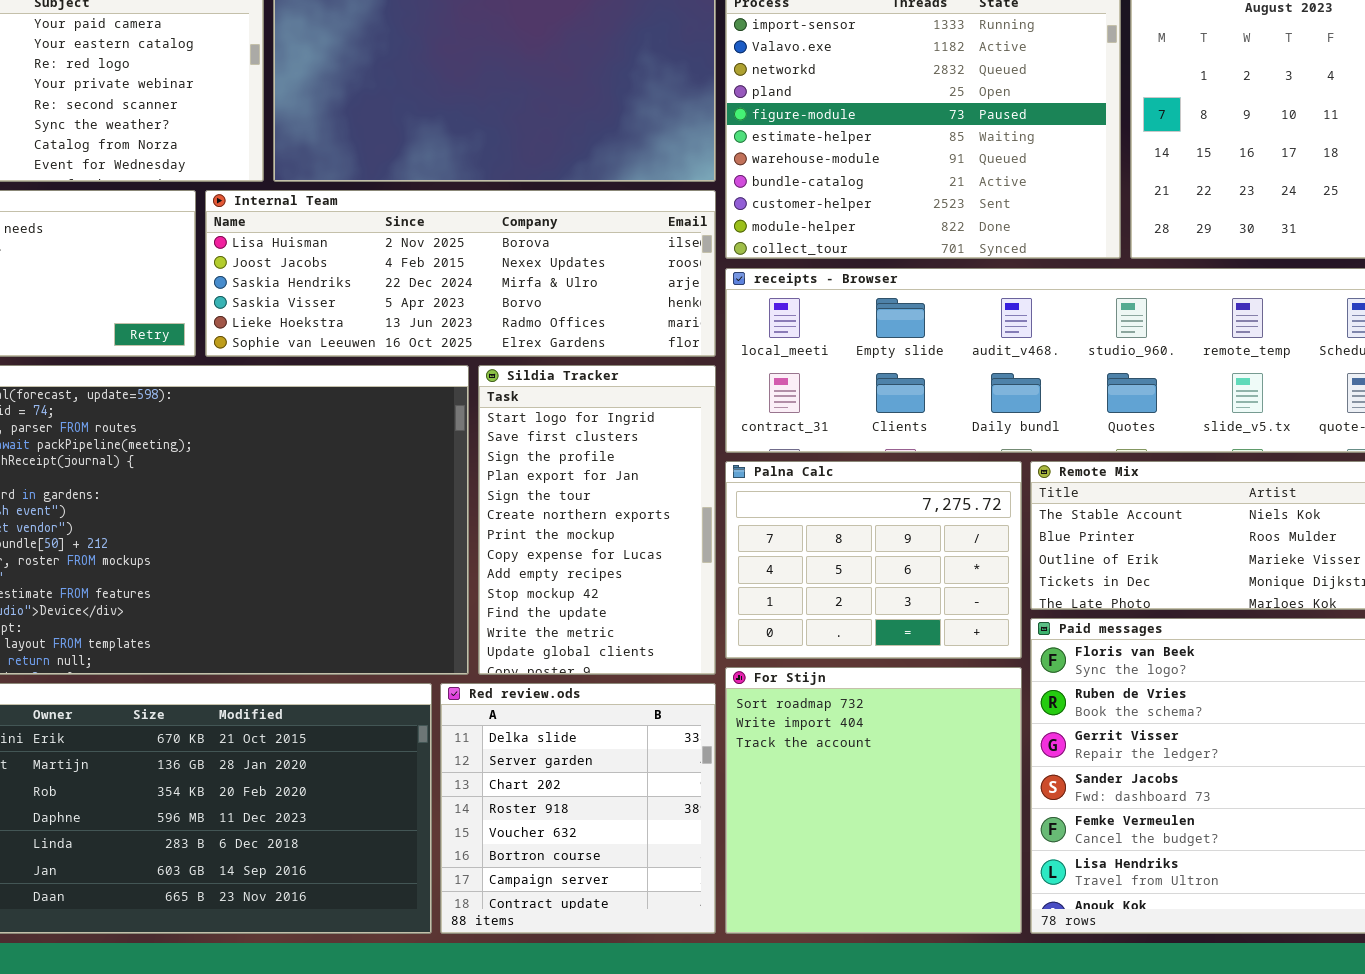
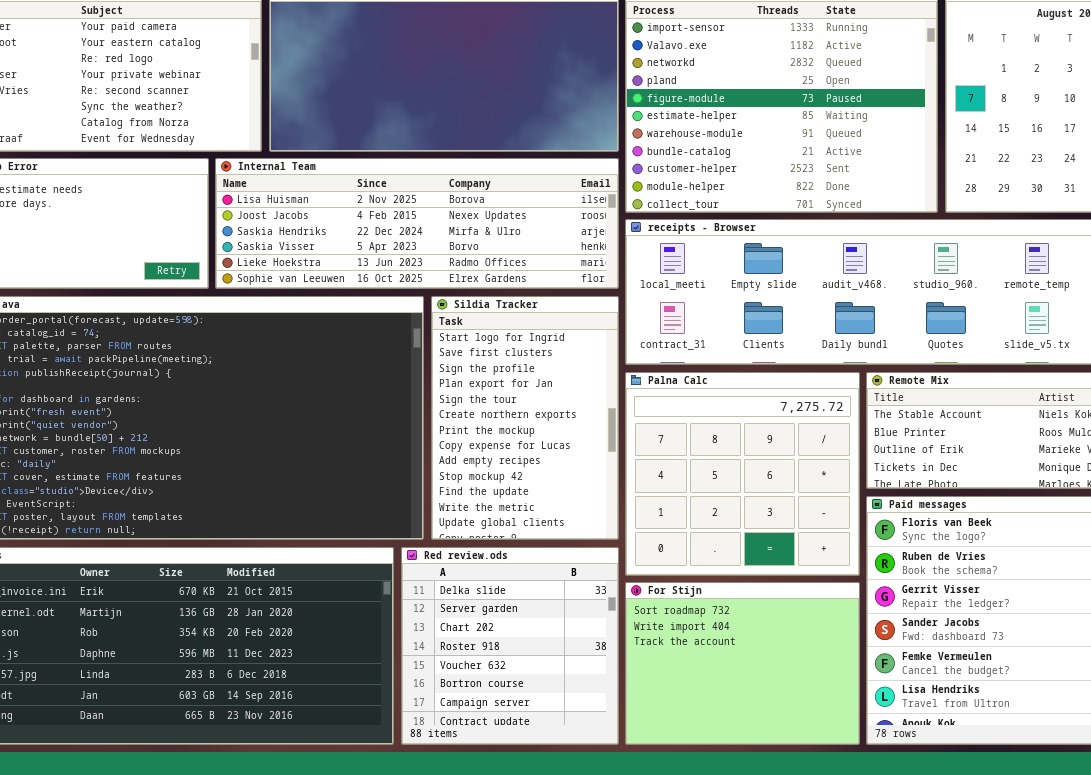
Palna Calc: [725,461,1022,659] -> [625,372,860,576], resized
For Stijn: [725,667,1022,934] -> [625,582,860,745], resized

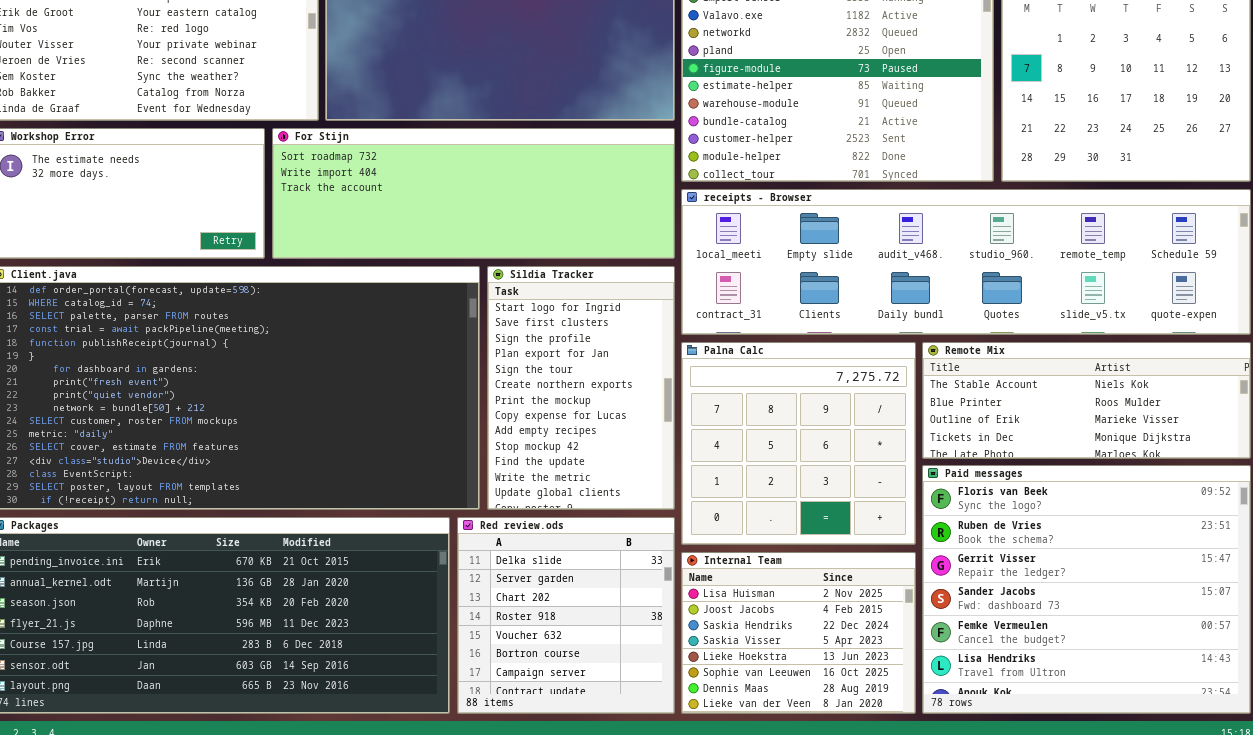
Internal Team: [215,158,619,289] -> [681,552,916,714], moved, resized
For Stijn: [625,582,860,745] -> [272,128,675,259], moved, resized

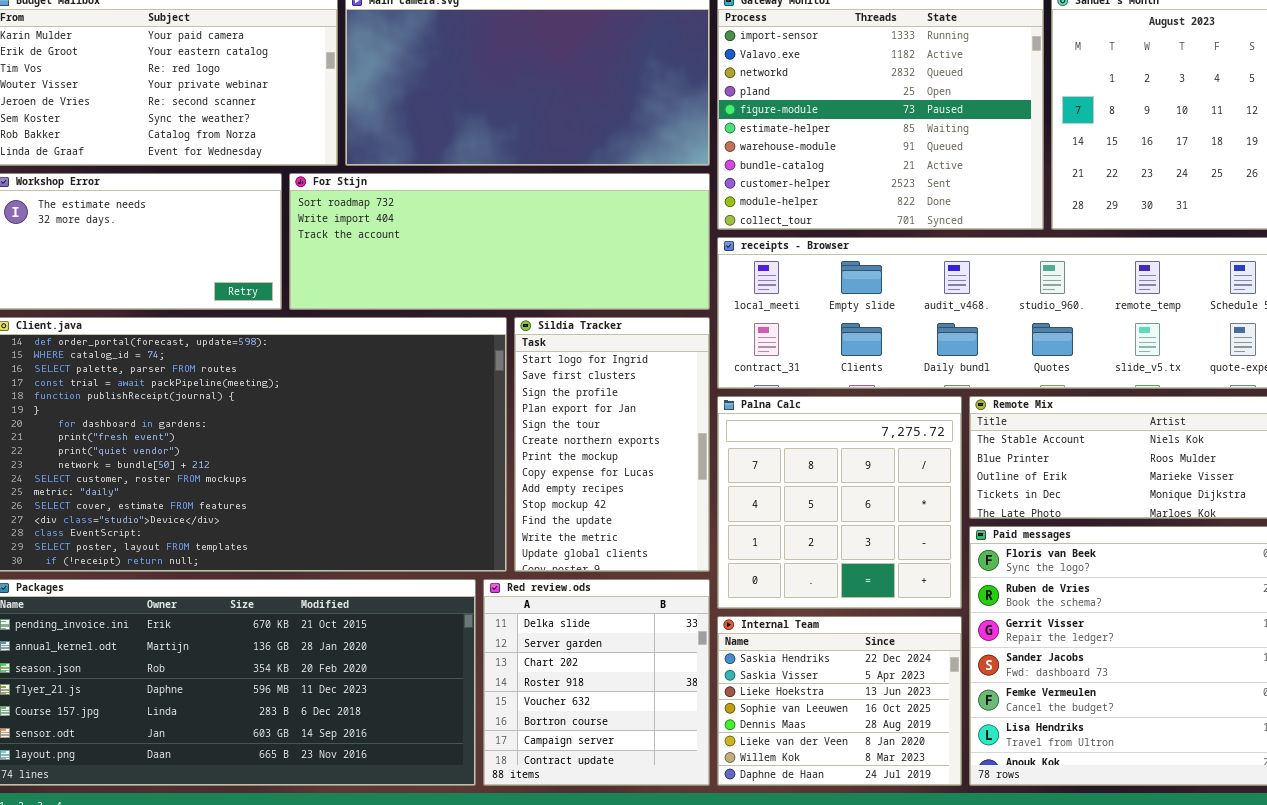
Internal Team: [681,552,916,714] -> [717,616,962,786], scrolled down 2 rows

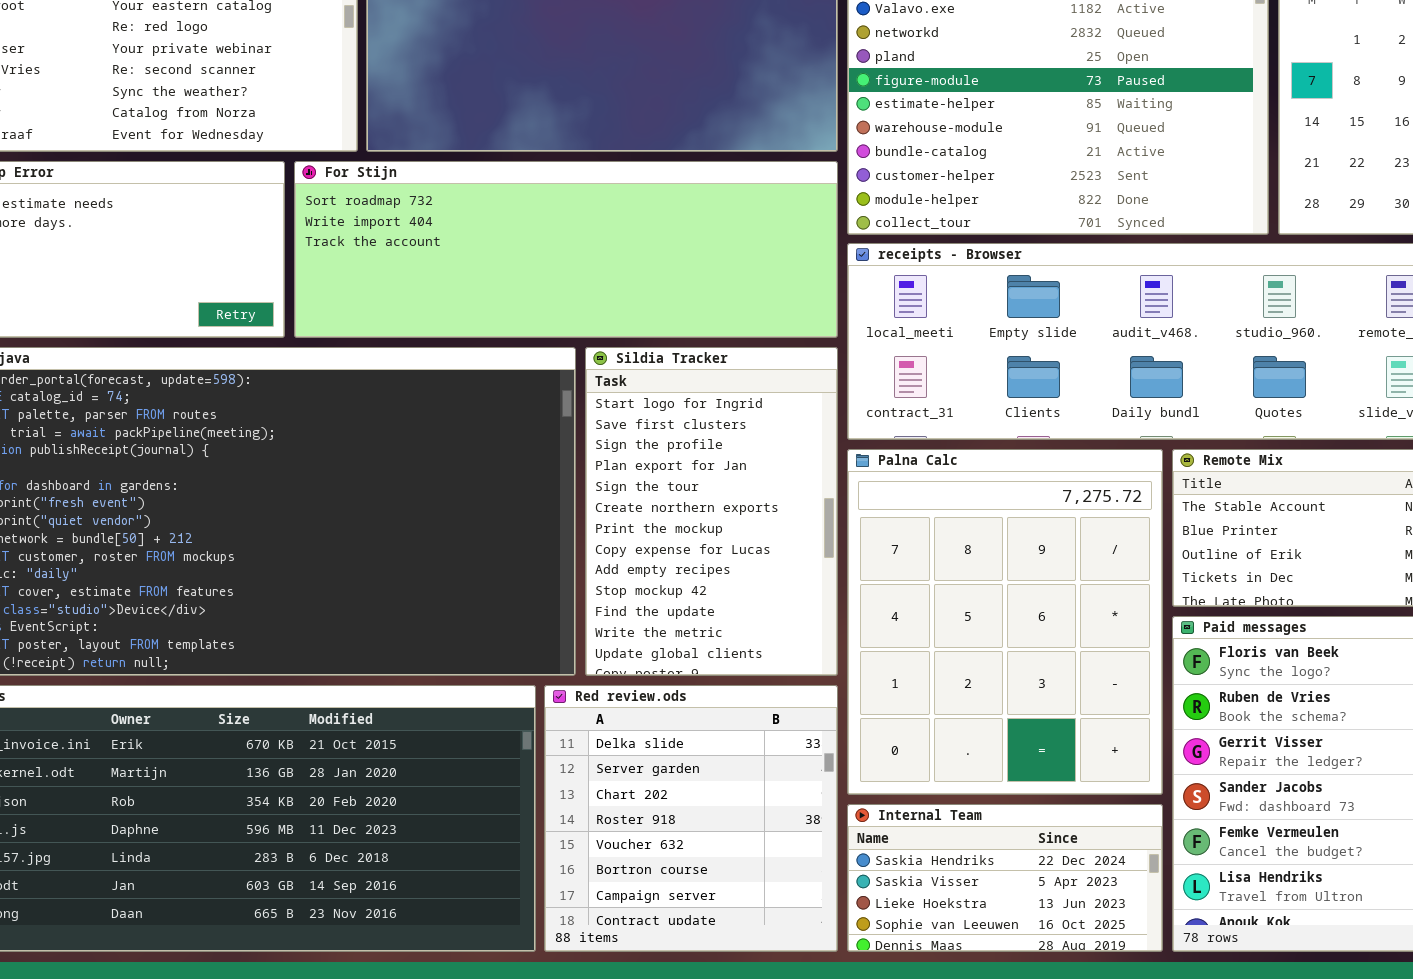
Palna Calc: [717,396,962,609] -> [847,449,1163,795], resized
Internal Team: [717,616,962,786] -> [847,804,1163,952], resized

